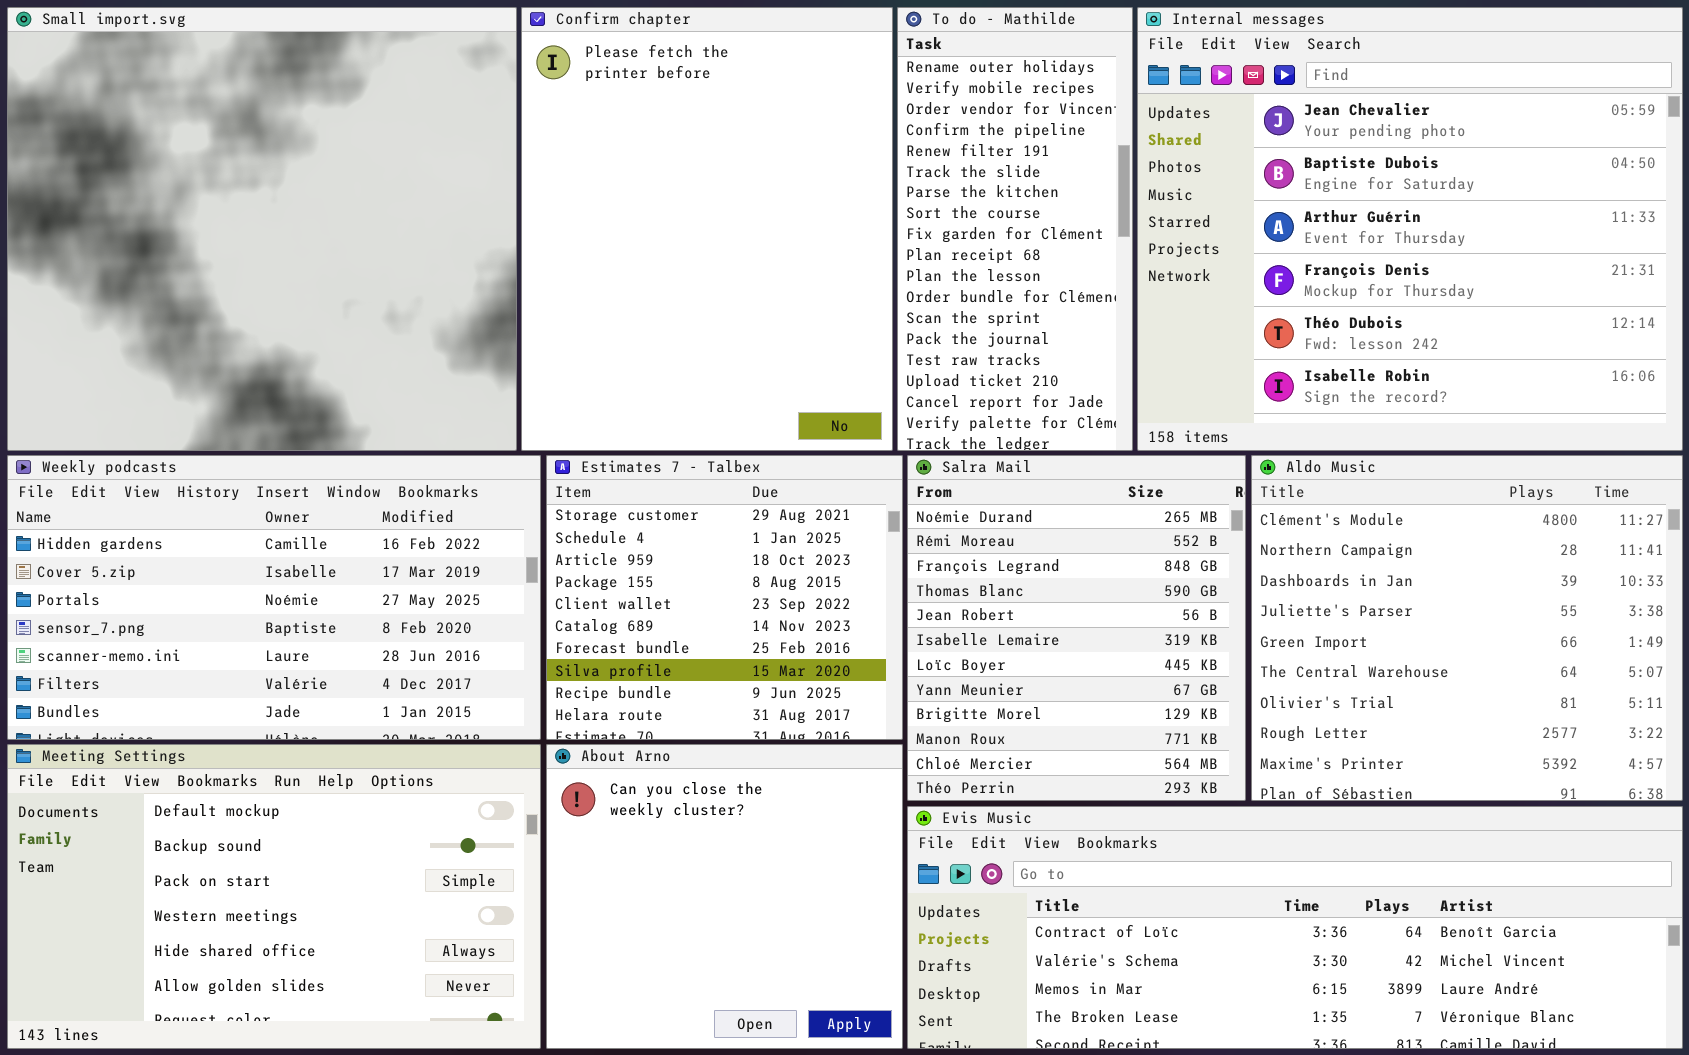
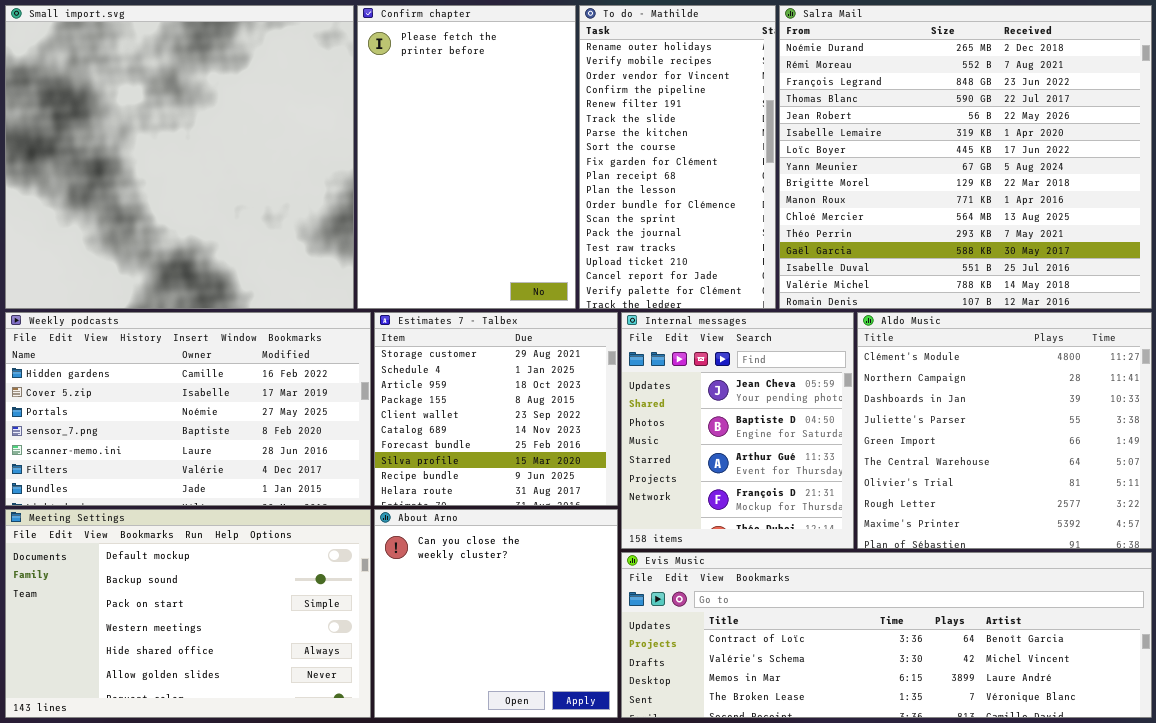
Confirm chapter: [521,7,893,451] -> [357,5,576,309], resized
To do - Mathilde: [897,7,1133,451] -> [579,5,776,309], resized
Internal messages: [1137,7,1683,451] -> [621,312,854,549], moved, resized
Salra Mail: [907,455,1246,801] -> [779,5,1152,309], moved, resized

